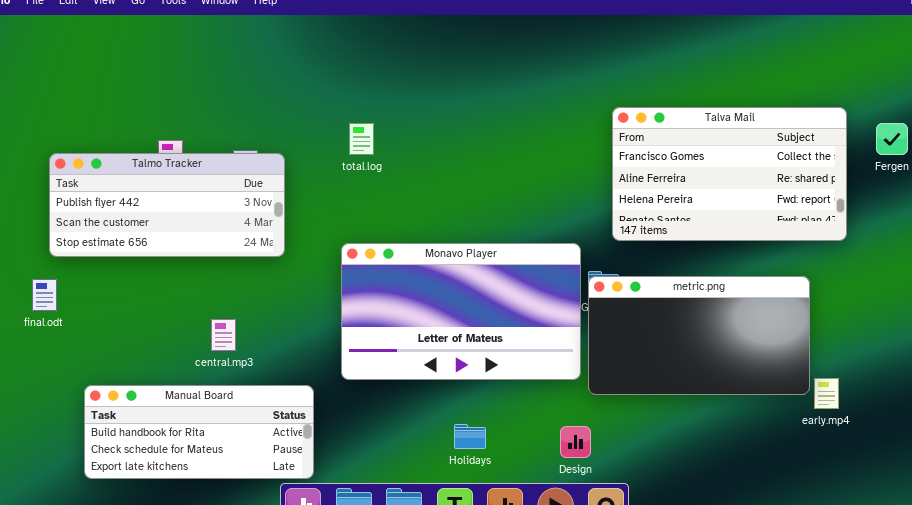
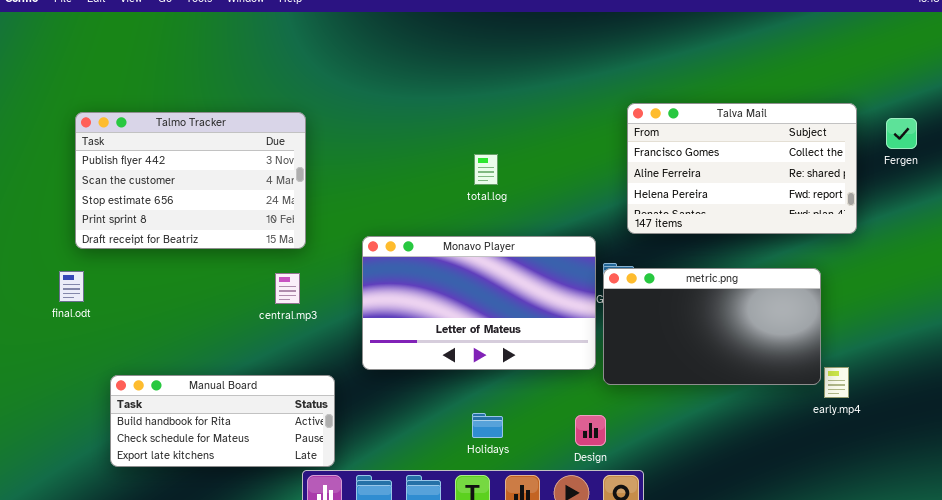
total.log: [349,123,374,155] -> [474,154,498,185], moved
Talmo Tracker: [49,153,285,257] -> [75,112,306,249], resized
central.mp3: [211,319,236,351] -> [275,273,300,304], moved

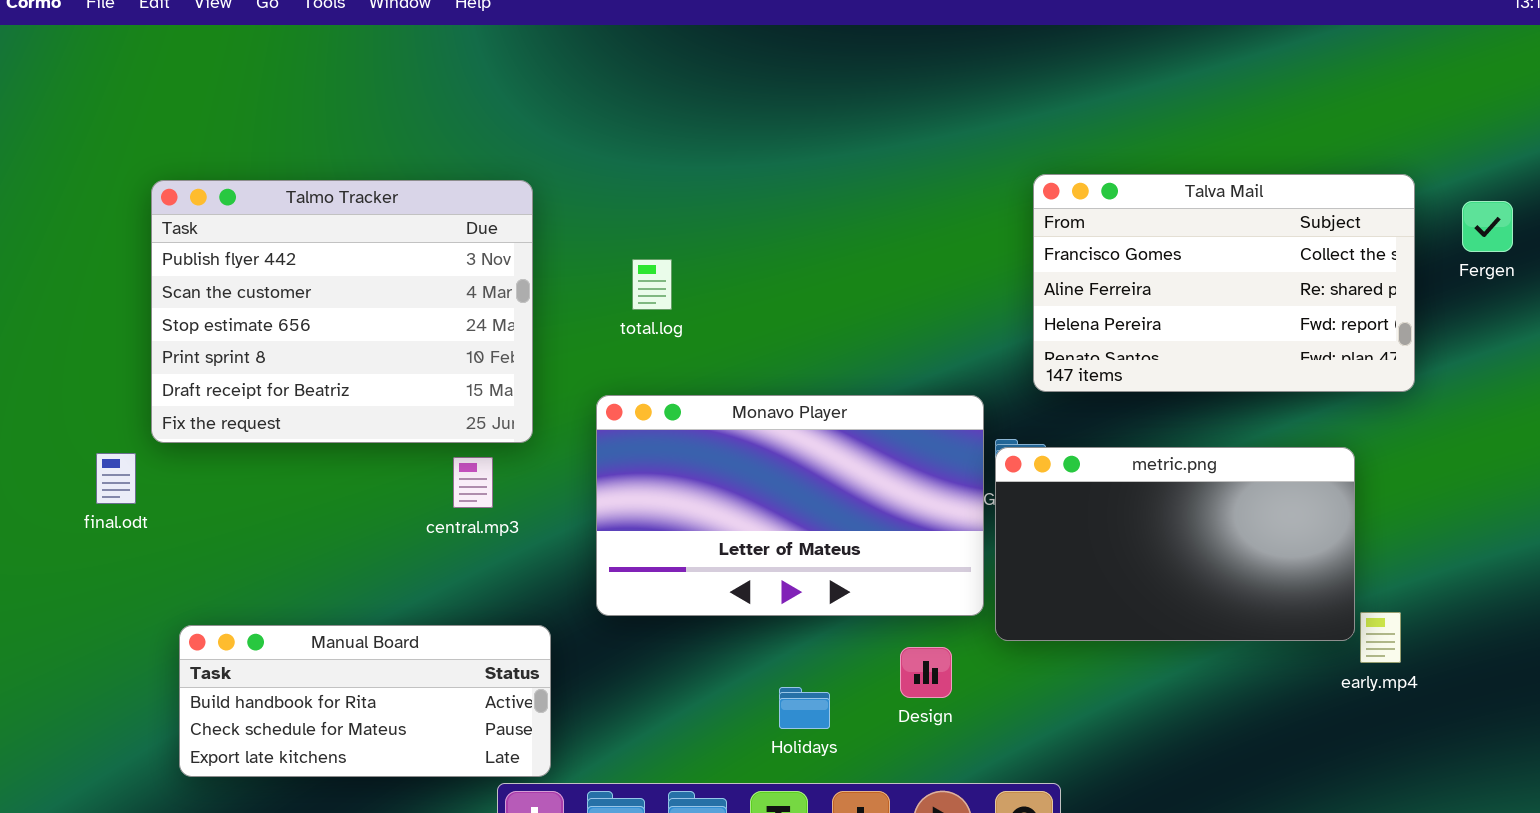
Talmo Tracker: [75,112,306,249] -> [151,180,533,443], moved, resized
total.log: [474,154,498,185] -> [632,259,672,310], moved
Design: [575,415,606,446] -> [900,647,952,698], moved

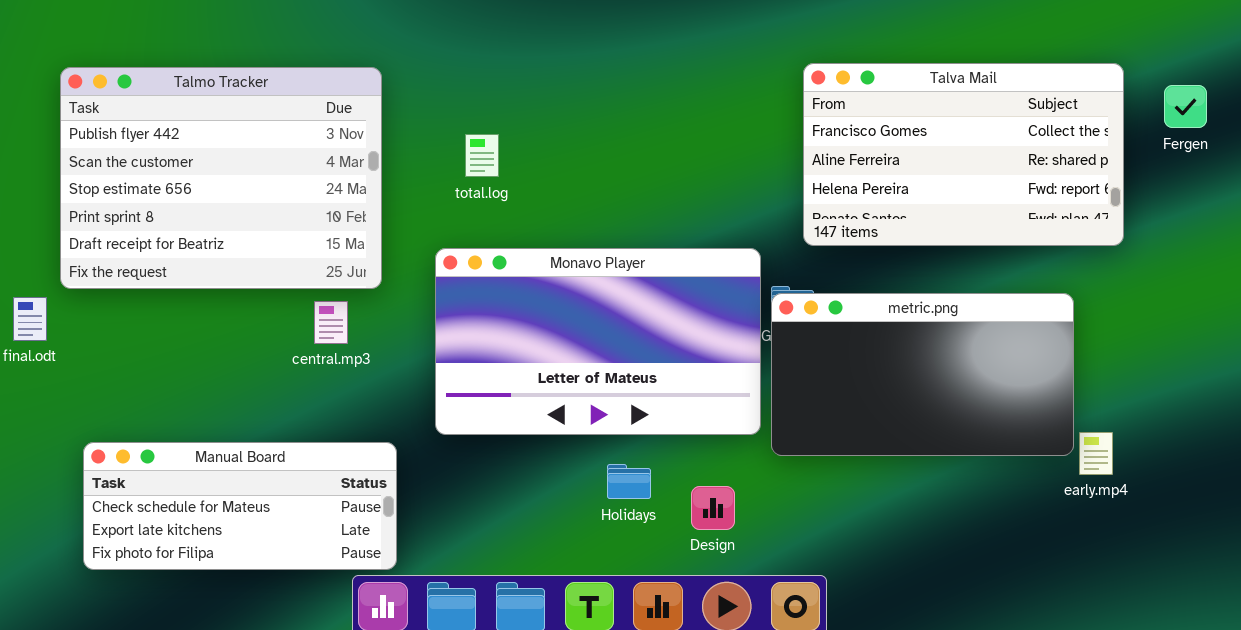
Manual Board: [179,625,551,777] -> [83,442,397,570], scrolled down 1 row
Design: [900,647,952,698] -> [691,486,735,530], moved
Holidays: [779,687,830,729] -> [607,464,651,499], moved

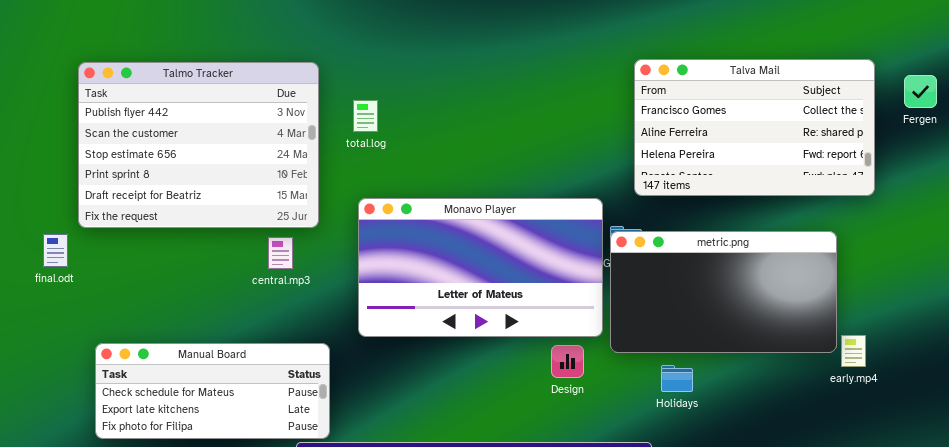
total.log: [465,134,499,177] -> [353,100,378,132], moved
Holidays: [607,464,651,499] -> [661,365,693,392], moved
Design: [691,486,735,530] -> [551,345,584,378], moved

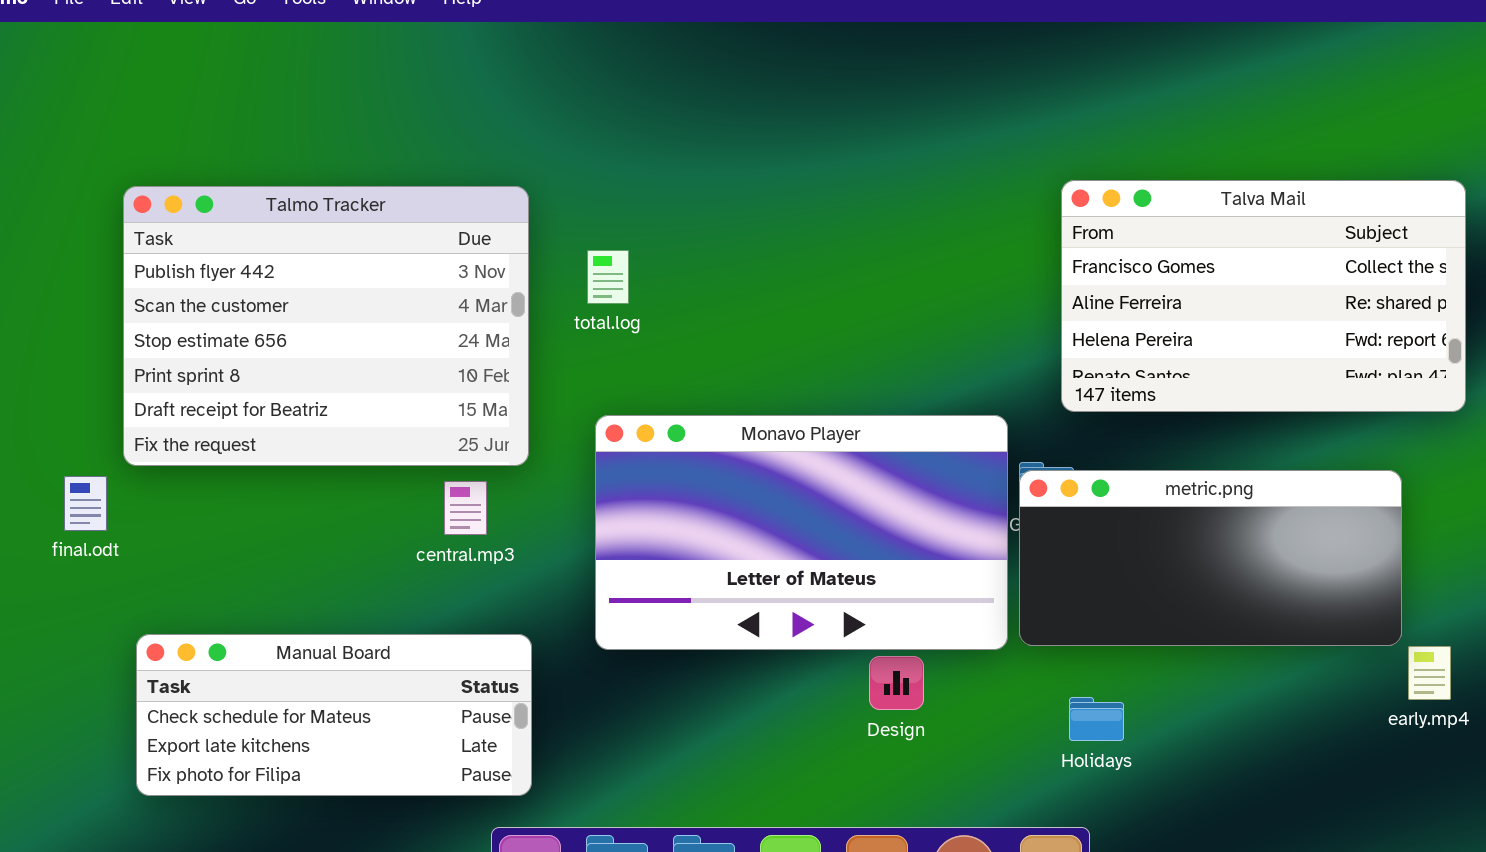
metric.png: [610,231,837,353] -> [1019,470,1402,646], resized
Manual Board: [95,343,330,439] -> [136,634,532,796], moved
Design: [551,345,584,378] -> [869,656,924,710], moved
Holidays: [661,365,693,392] -> [1069,697,1124,741], moved

